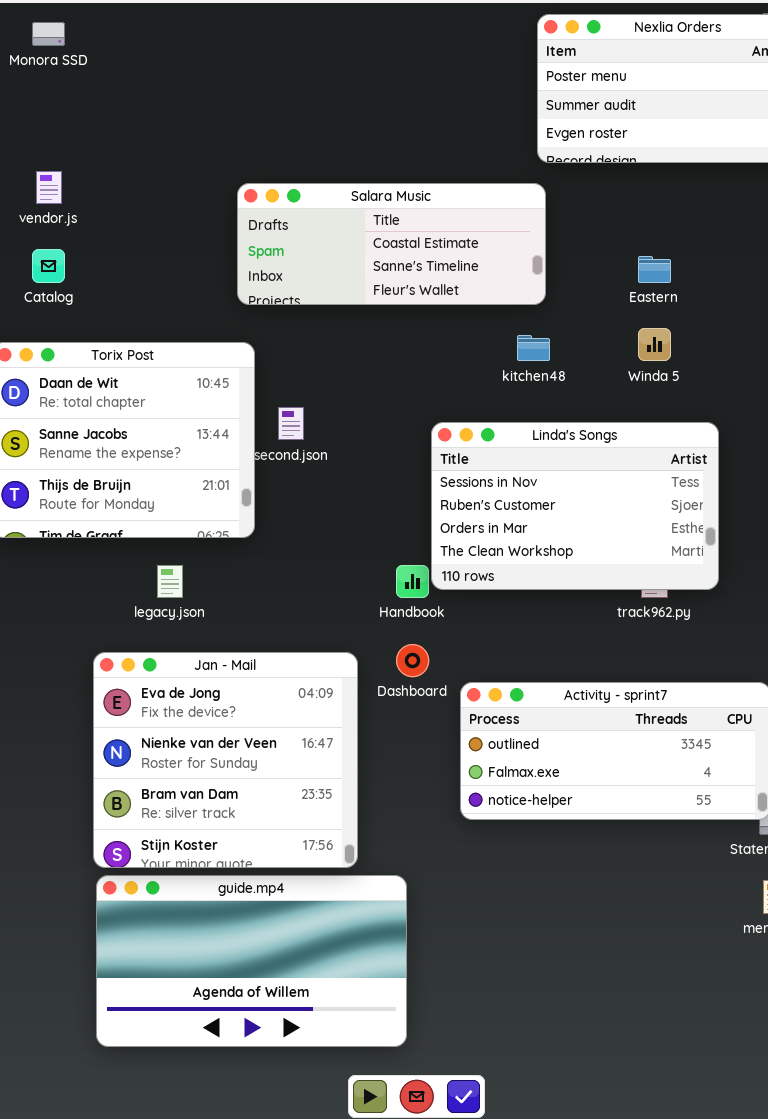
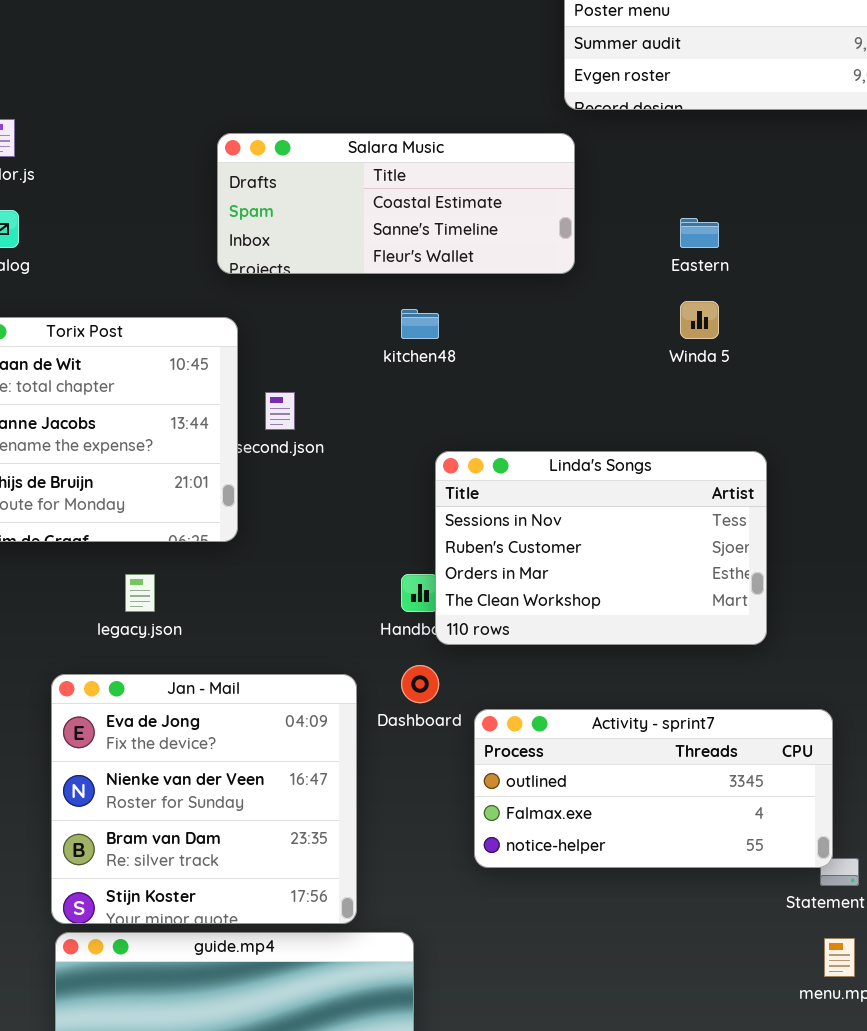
kitchen48: [517,335,550,361] -> [401,309,439,339], moved
Linda's Songs: [431,422,719,590] -> [435,451,767,645], moved

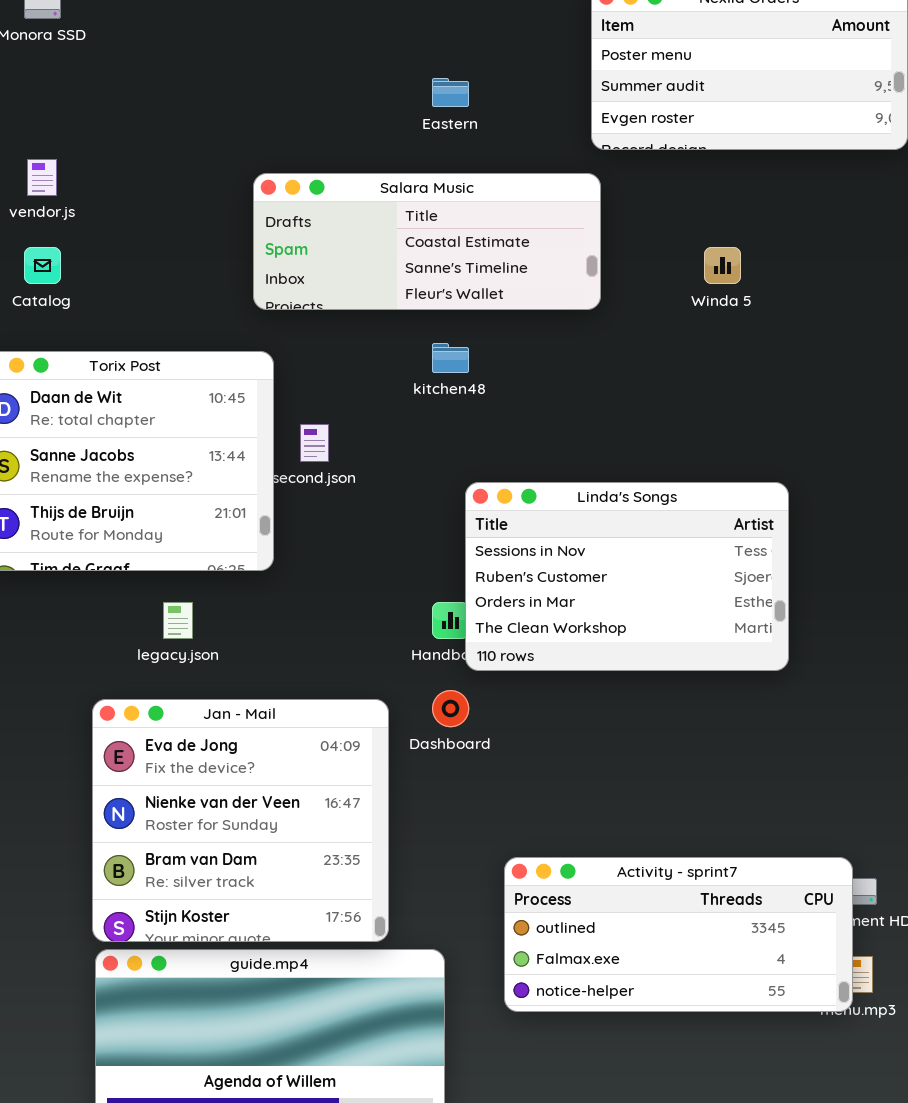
Eastern: [680,218,719,248] -> [432,78,469,107], moved
Winda 5: [680,301,719,339] -> [704,247,741,284], moved
Activity - sprint7: [474,709,833,868] -> [504,857,853,1012], moved

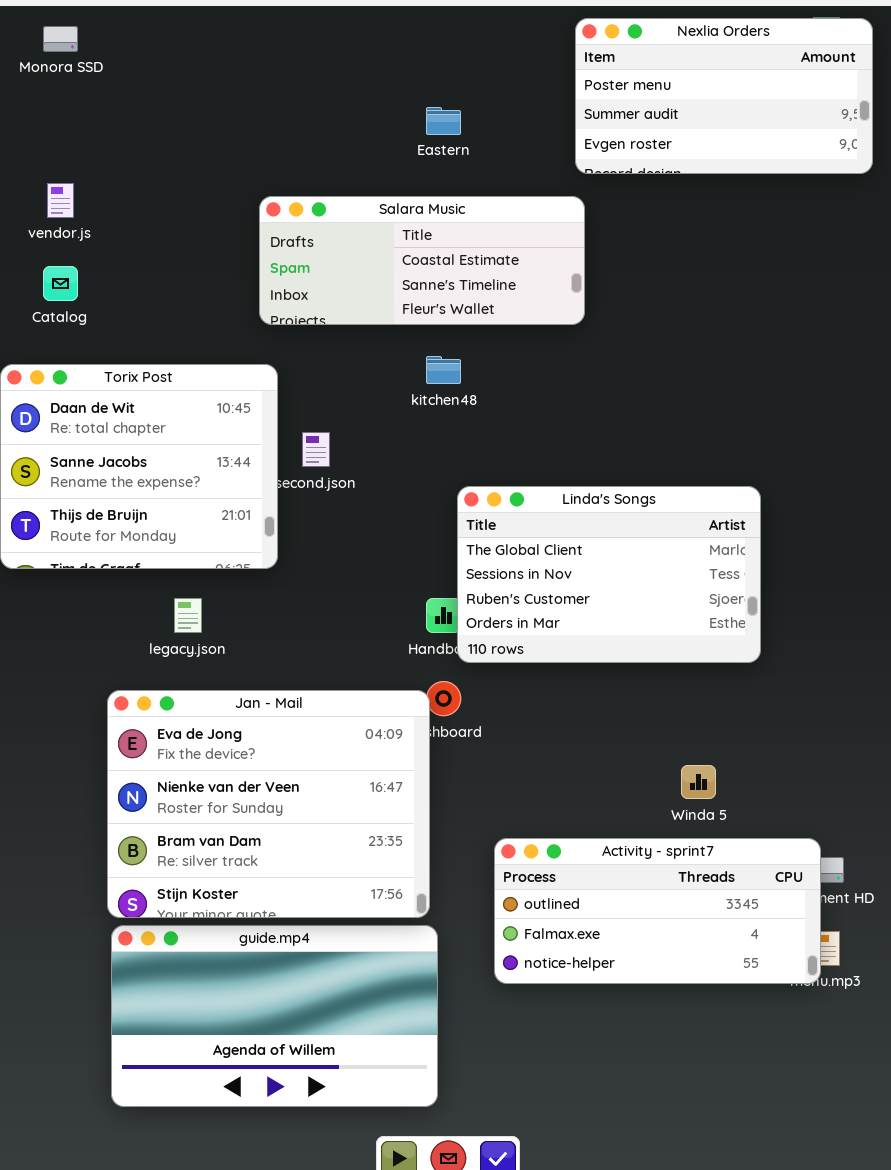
Winda 5: [704,247,741,284] -> [681,765,716,799], moved
Linda's Songs: [465,482,789,671] -> [457,486,761,663], scrolled up 1 row
Jan - Mail: [92,699,389,942] -> [107,690,430,918], resized

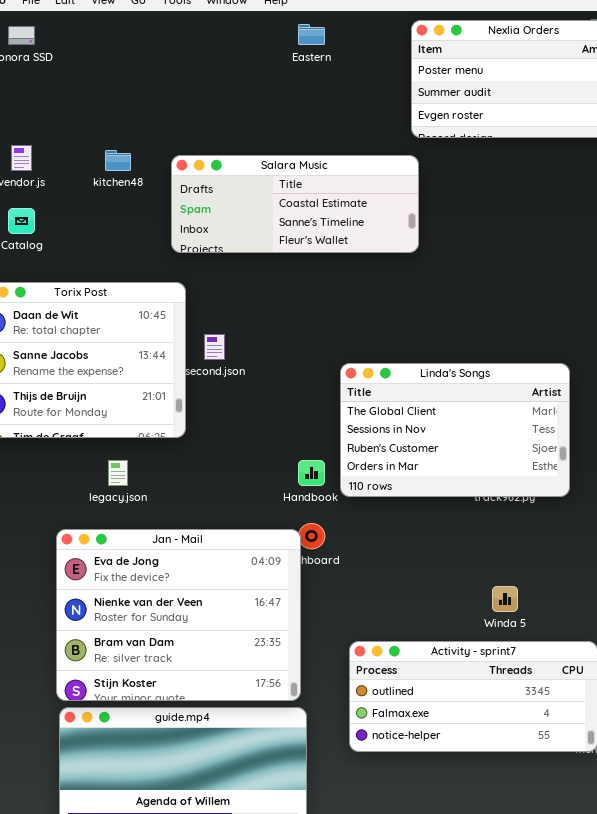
Eastern: [426,107,461,135] -> [298,24,325,45], moved
kitchen48: [426,356,461,384] -> [105,150,131,171], moved
Linda's Songs: [457,486,761,663] -> [340,363,570,497], moved

